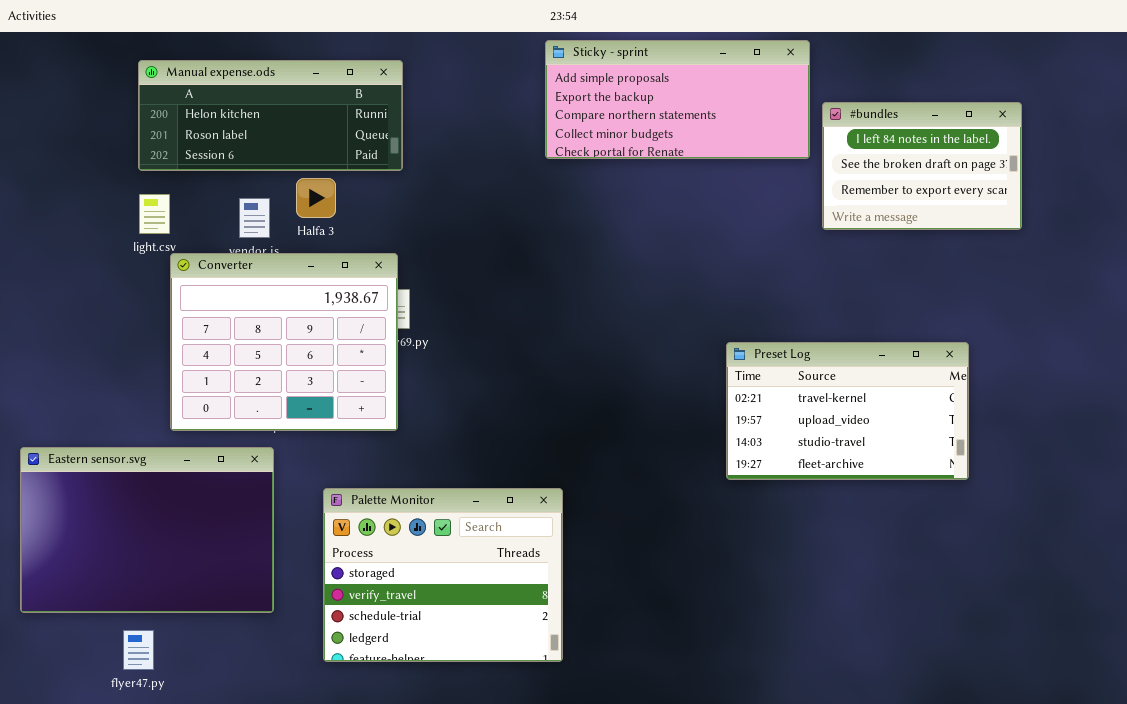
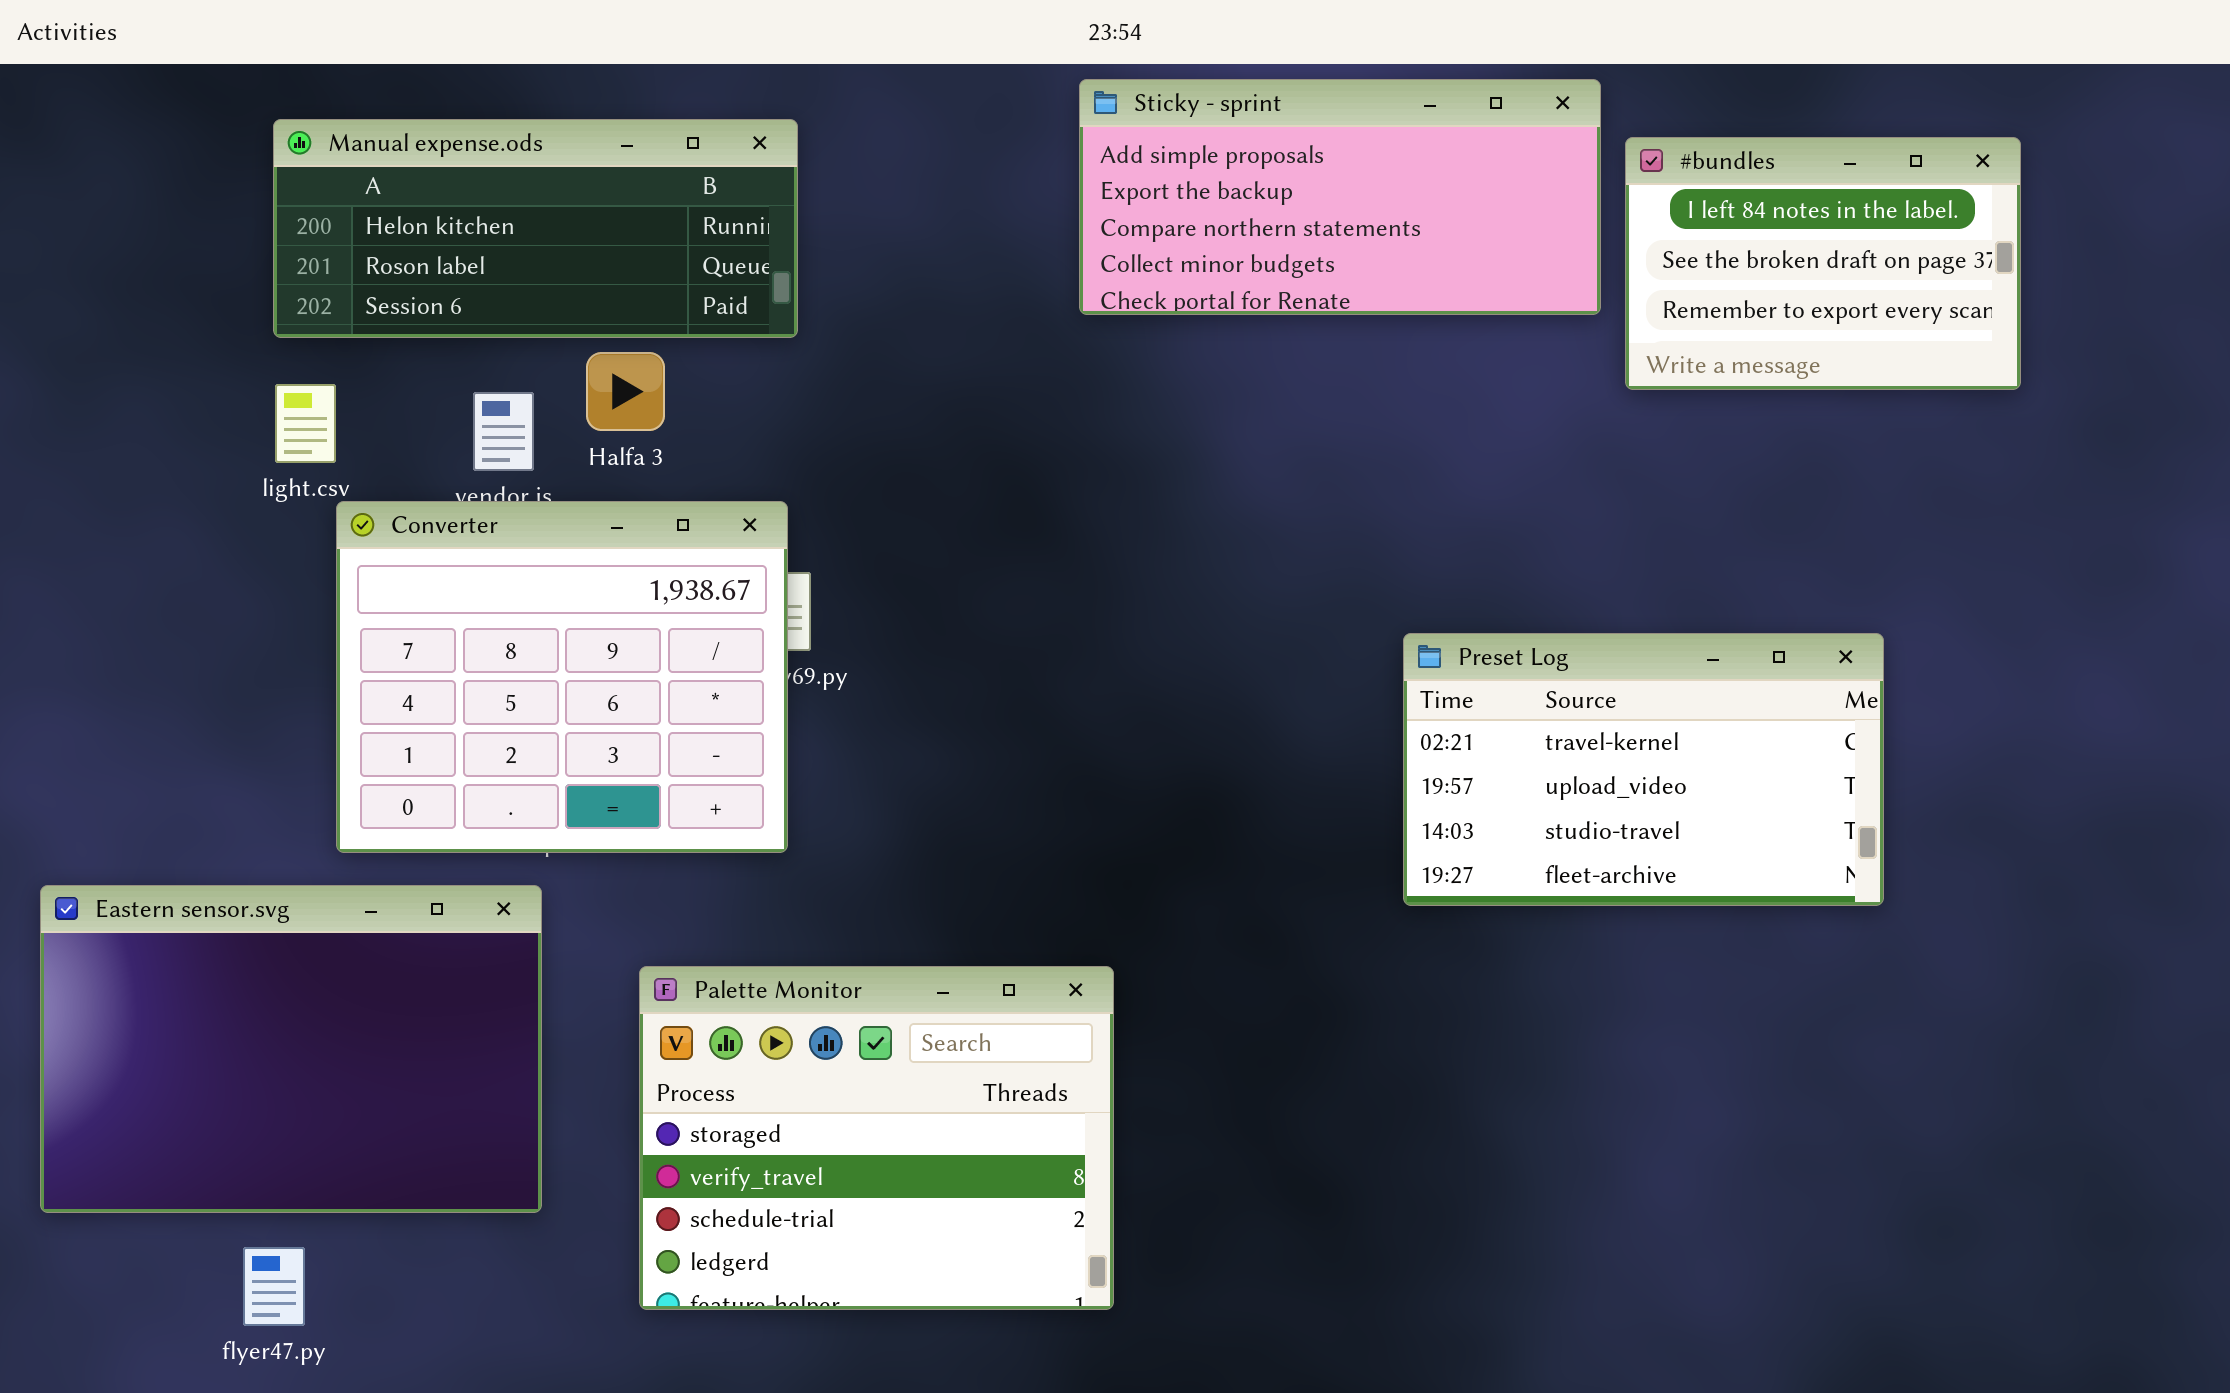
#bundles: [822,102,1022,230] -> [1625,137,2021,390], moved
Preset Log: [726,342,969,480] -> [1403,633,1884,906], moved

